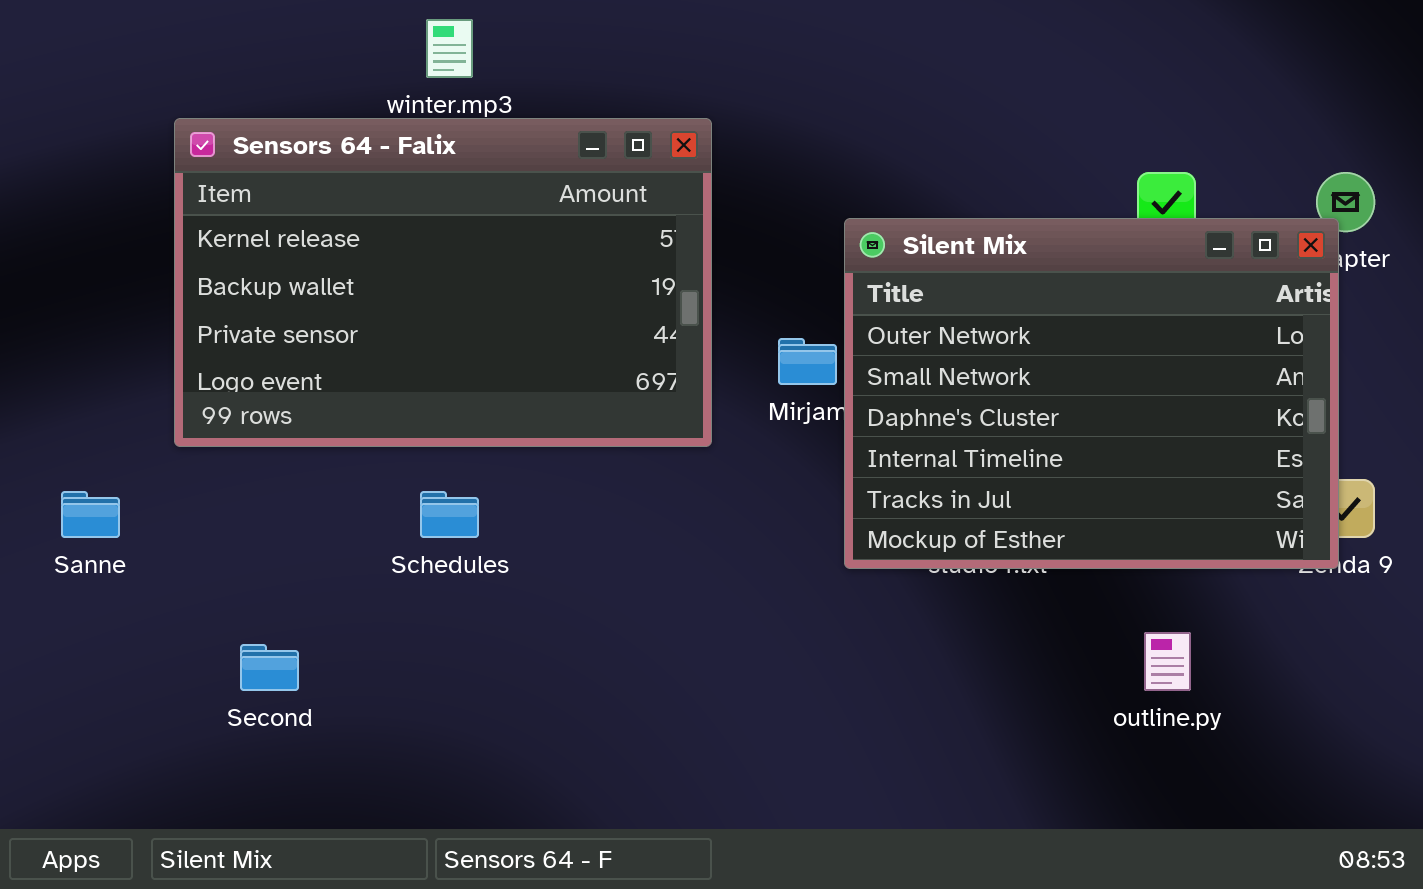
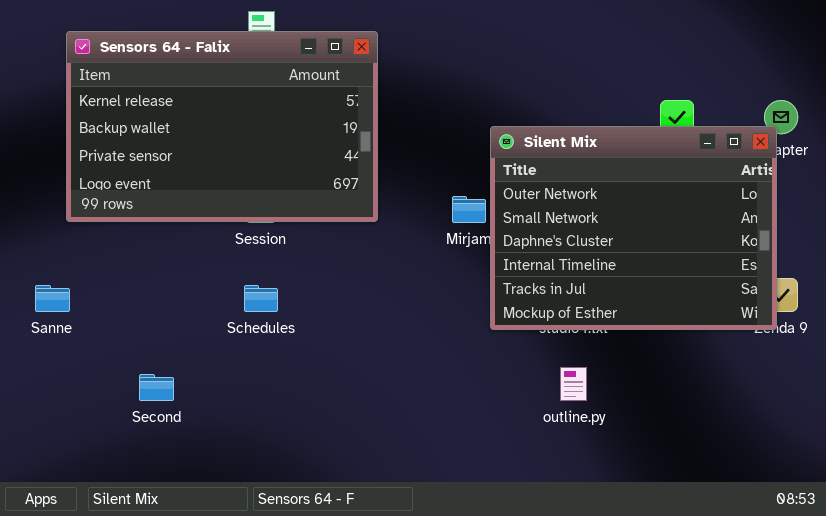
Sensors 64 - Falix: [174,118,712,447] -> [66,31,378,222], moved
outline.py: [1144,632,1191,691] -> [560,367,587,401], moved

